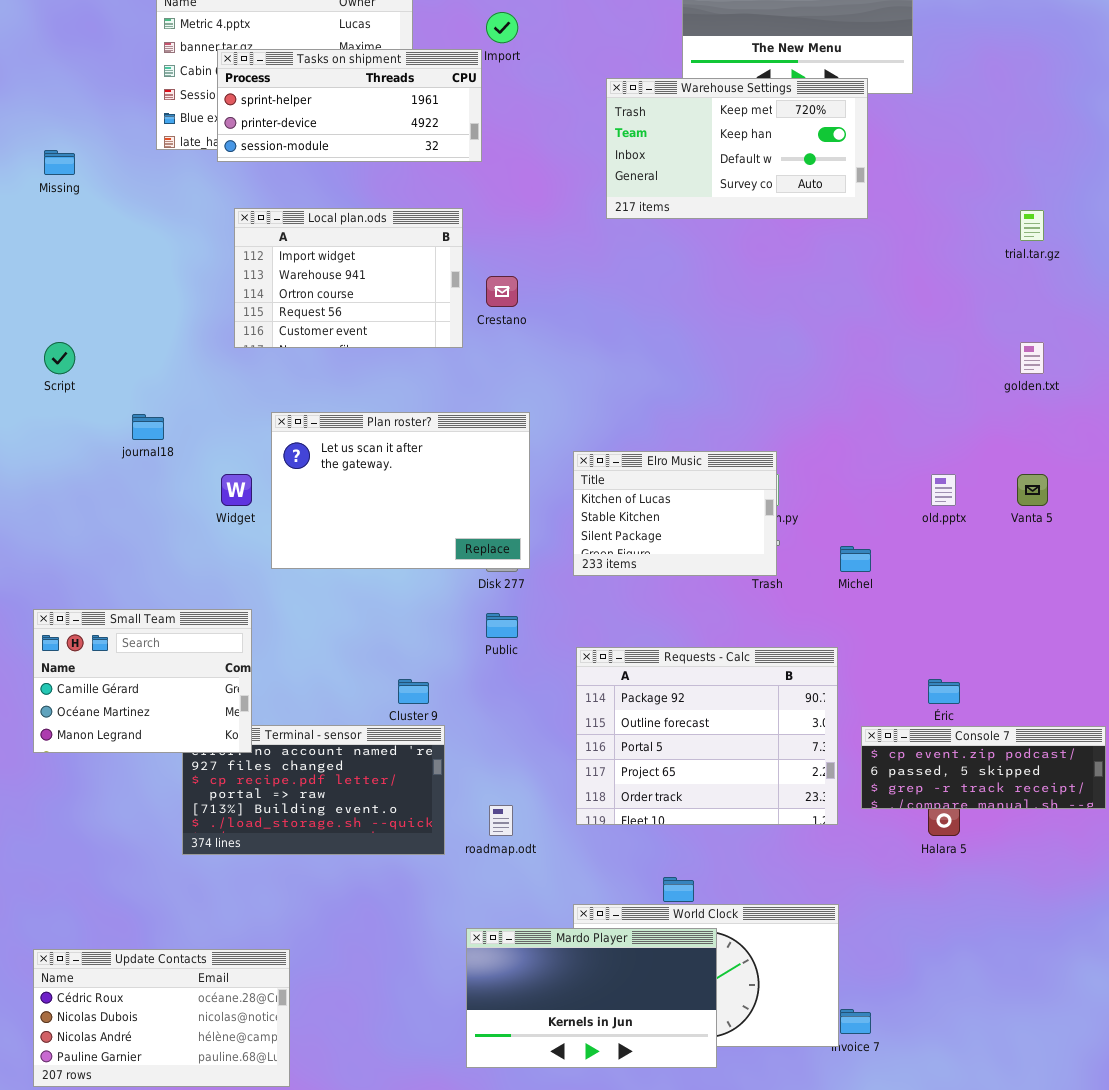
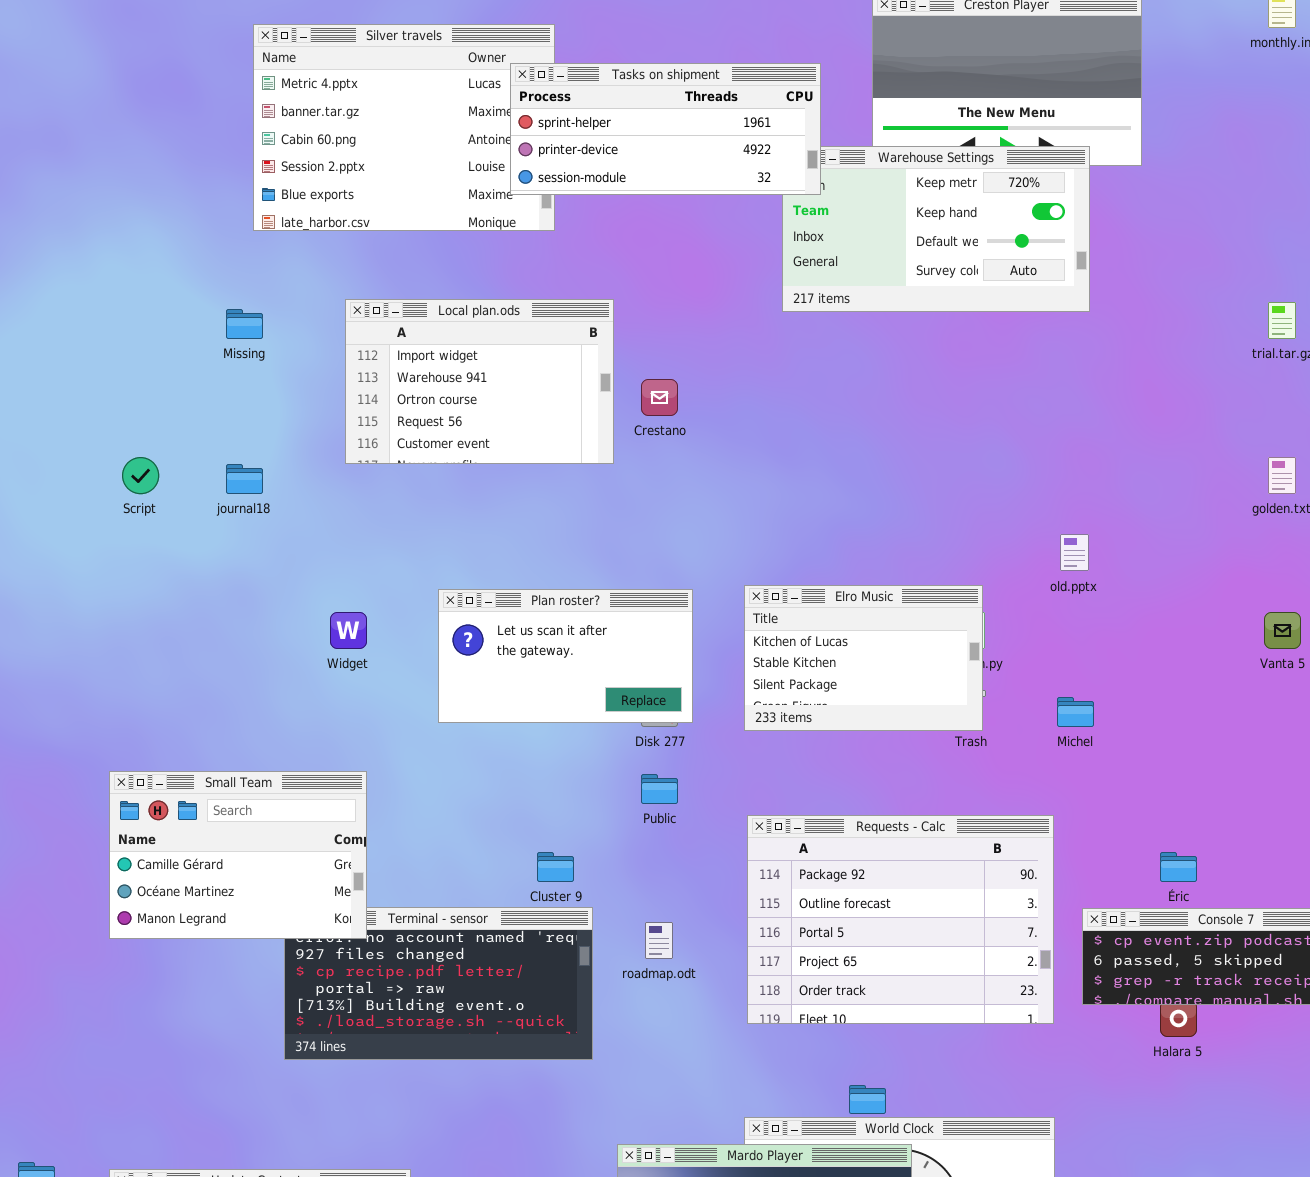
Tasks on shipment: [217,49,482,162] -> [510,63,821,195], moved
Missing: [44,150,75,175] -> [226,309,263,339], moved
Plan roster?: [271,412,530,569] -> [438,589,693,723], resized
journal18: [132,414,164,440] -> [226,464,263,494], moved
old.pptx: [931,474,956,506] -> [1060,534,1089,571], moved
roadmap.odt: [489,805,513,836] -> [645,922,673,959], moved

